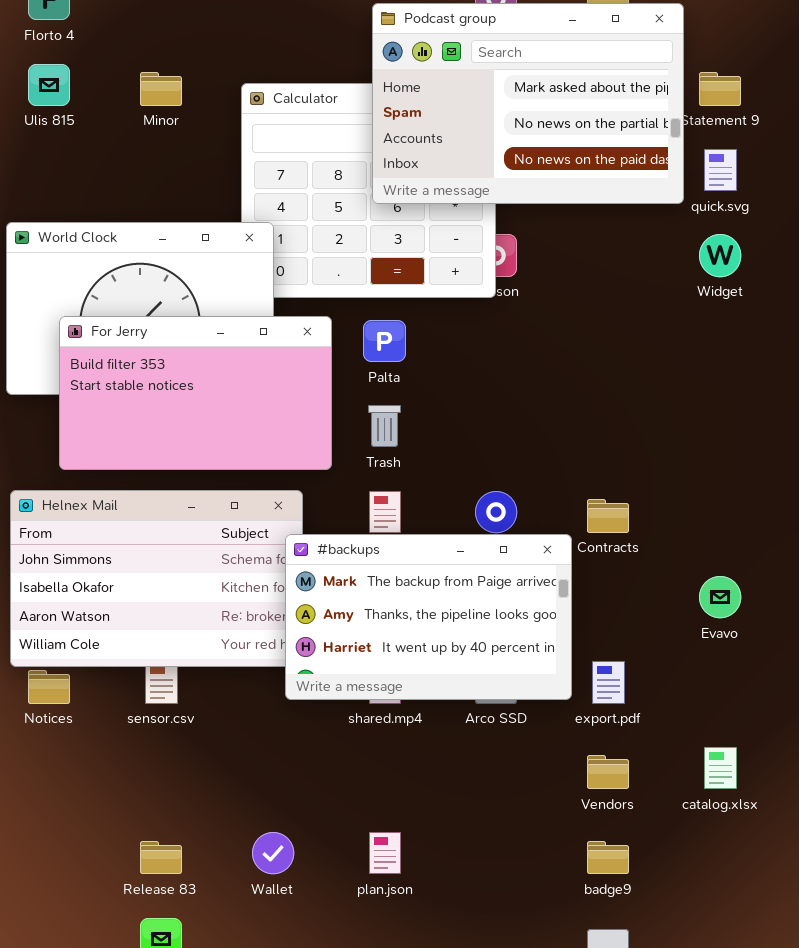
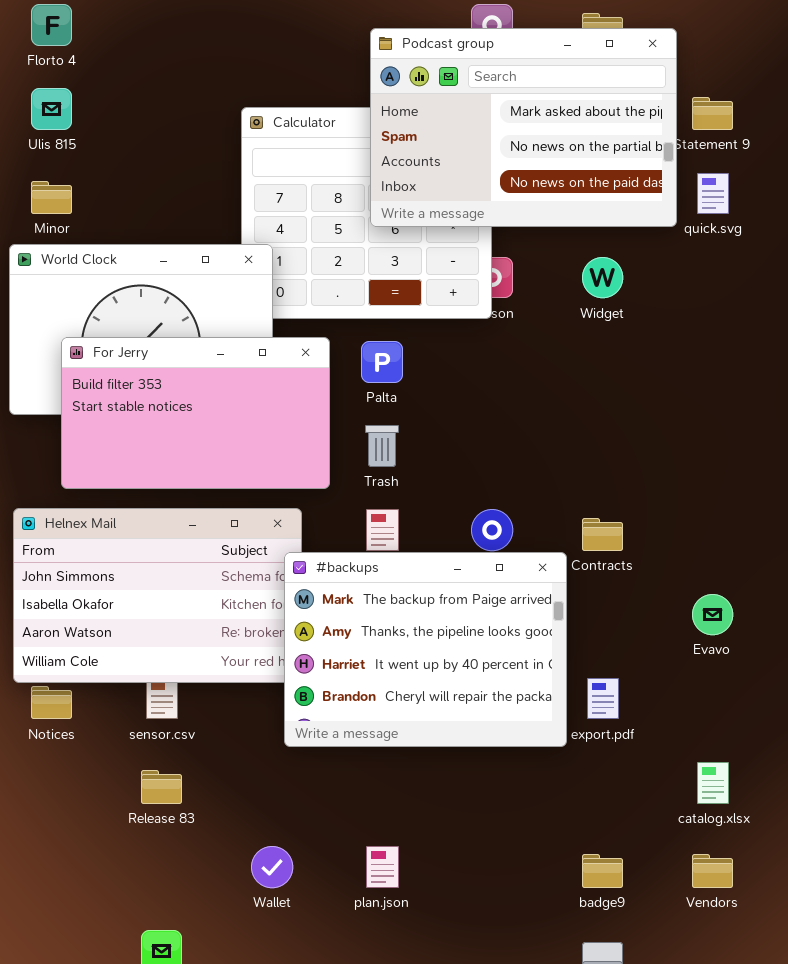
Minor: [140,72,182,106] -> [31,181,72,214], moved
Widget: [699,234,741,277] -> [582,257,623,298], moved
#backups: [285,534,572,700] -> [284,552,567,747], resized
Vendors: [587,755,629,789] -> [692,854,733,888], moved
Release 83: [140,841,182,874] -> [141,770,182,804], moved

